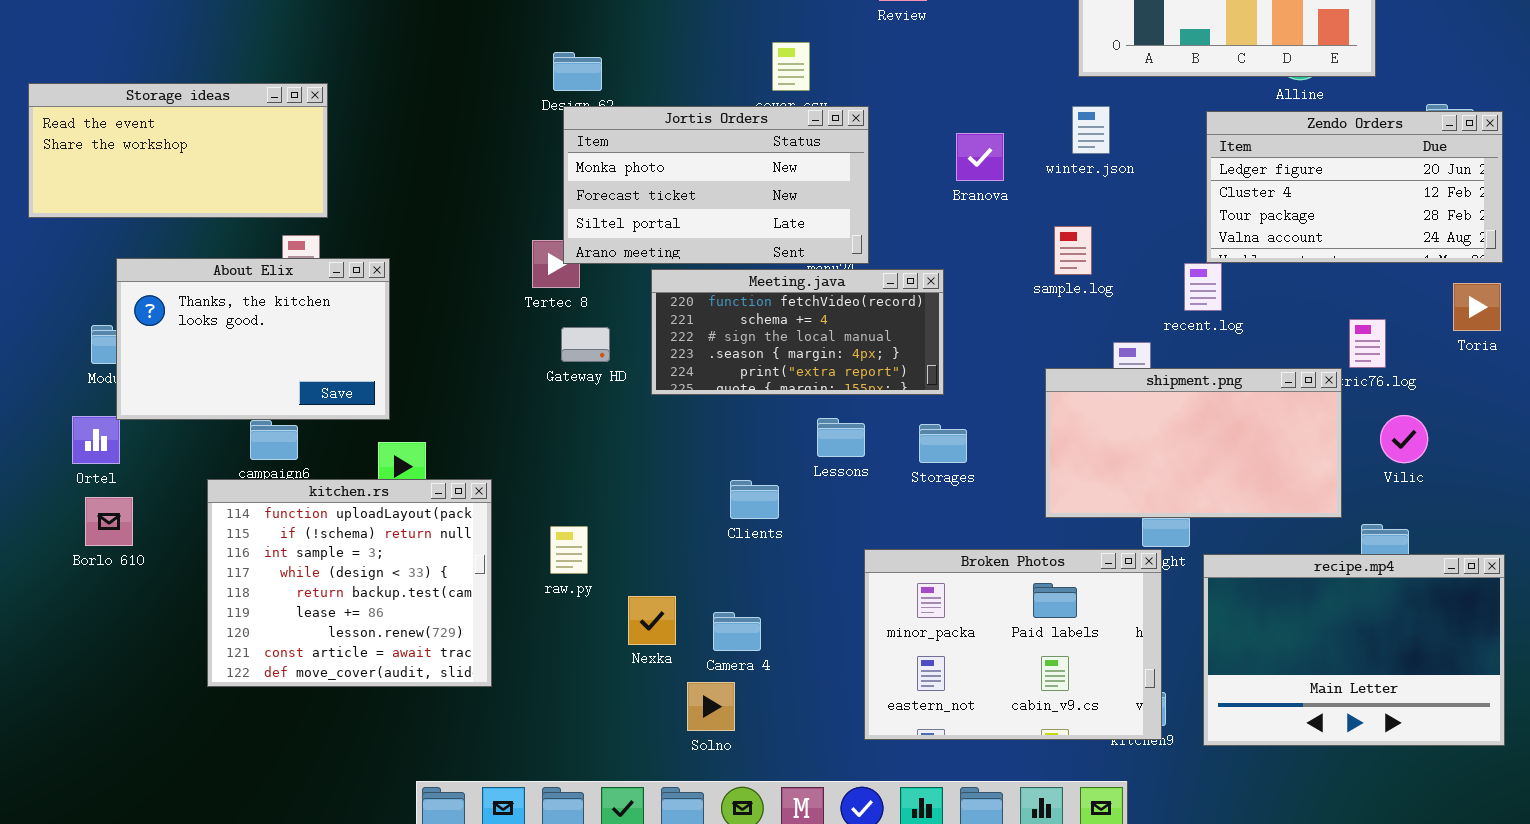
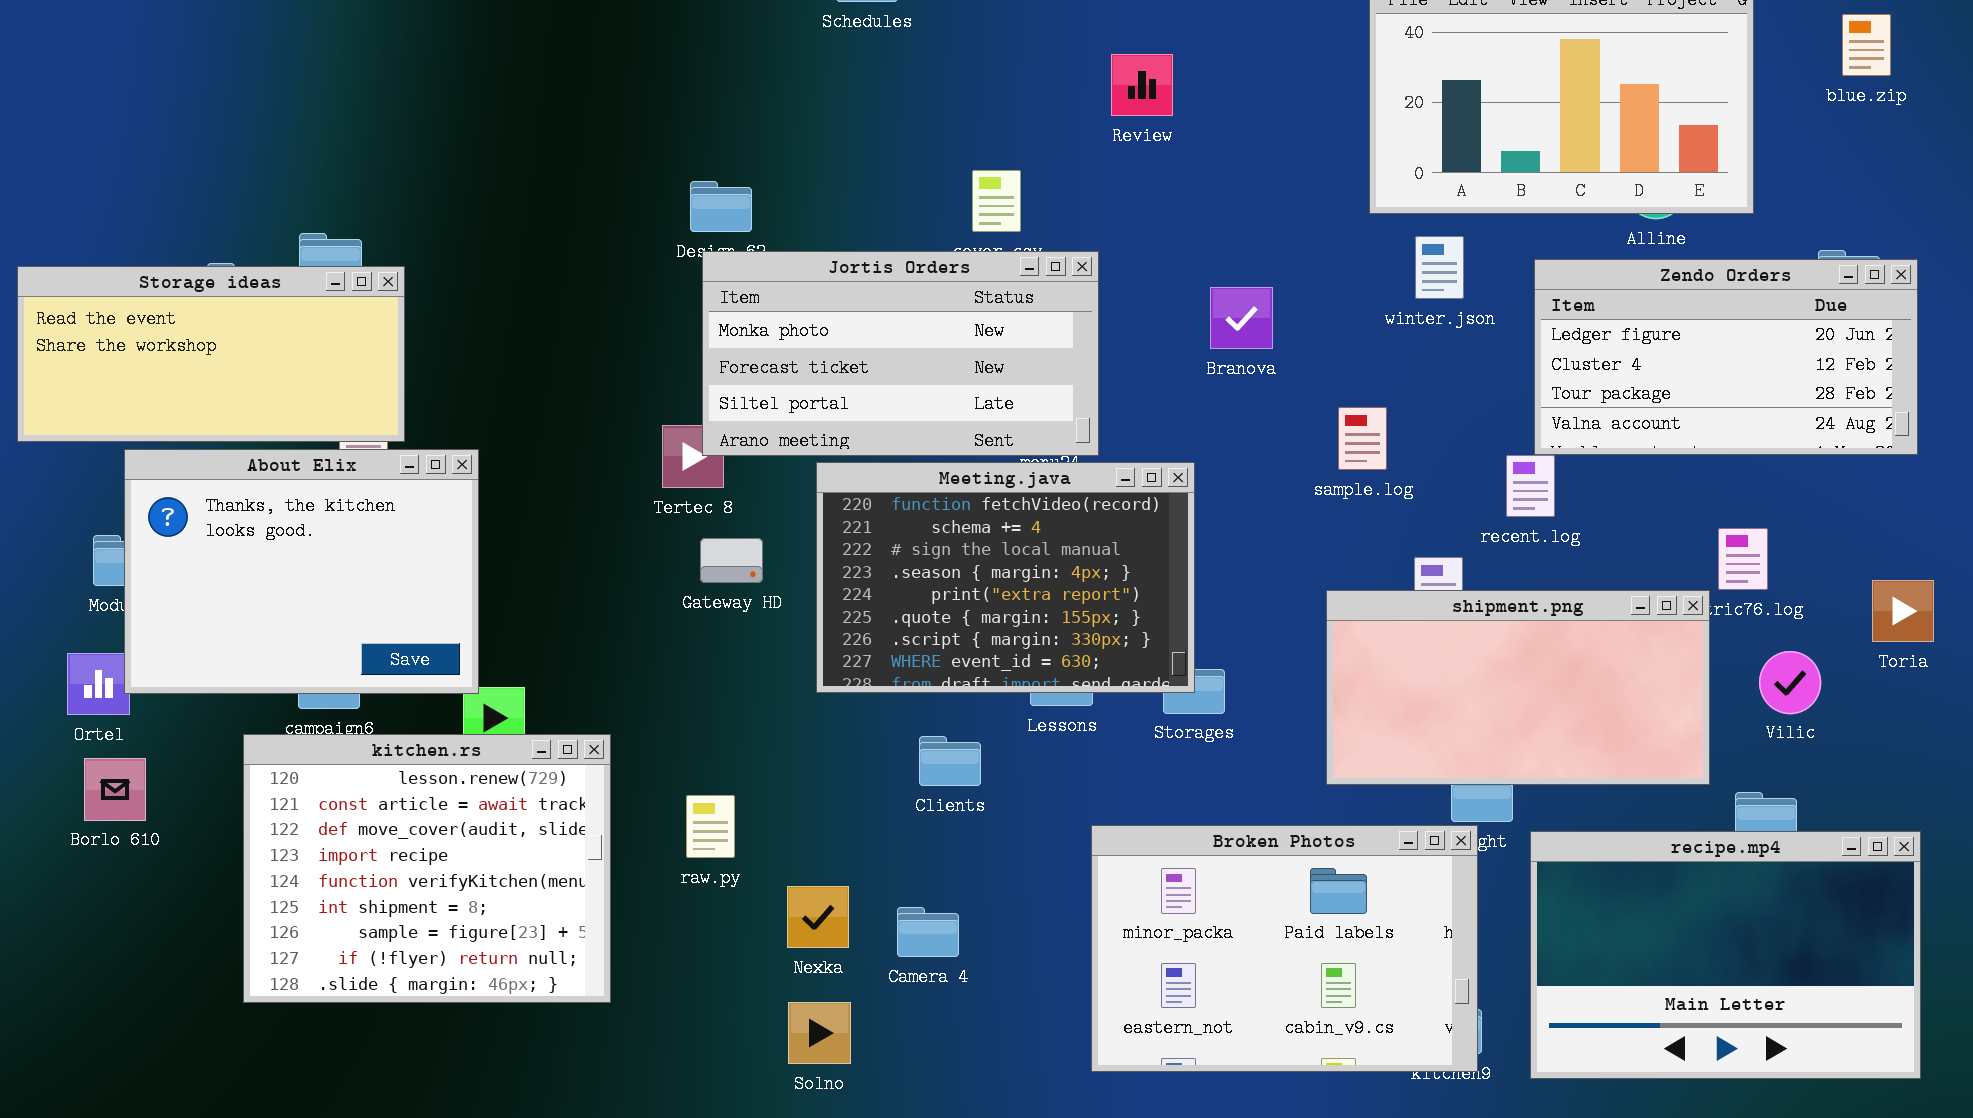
Storage ideas: [28,83,328,218] -> [17,266,405,442], moved
winter.json: [1072,106,1110,154] -> [1415,236,1464,299], moved
About Elix: [116,258,390,420] -> [124,449,479,694], resized
Meeting.java: [651,269,944,395] -> [816,462,1195,693], resized
Toria: [1453,283,1501,331] -> [1872,580,1934,642], moved
kitchen.rs: [207,479,492,687] -> [243,734,611,1003], scrolled down 6 rows
Solno: [687,682,735,731] -> [788,1002,851,1064], moved

